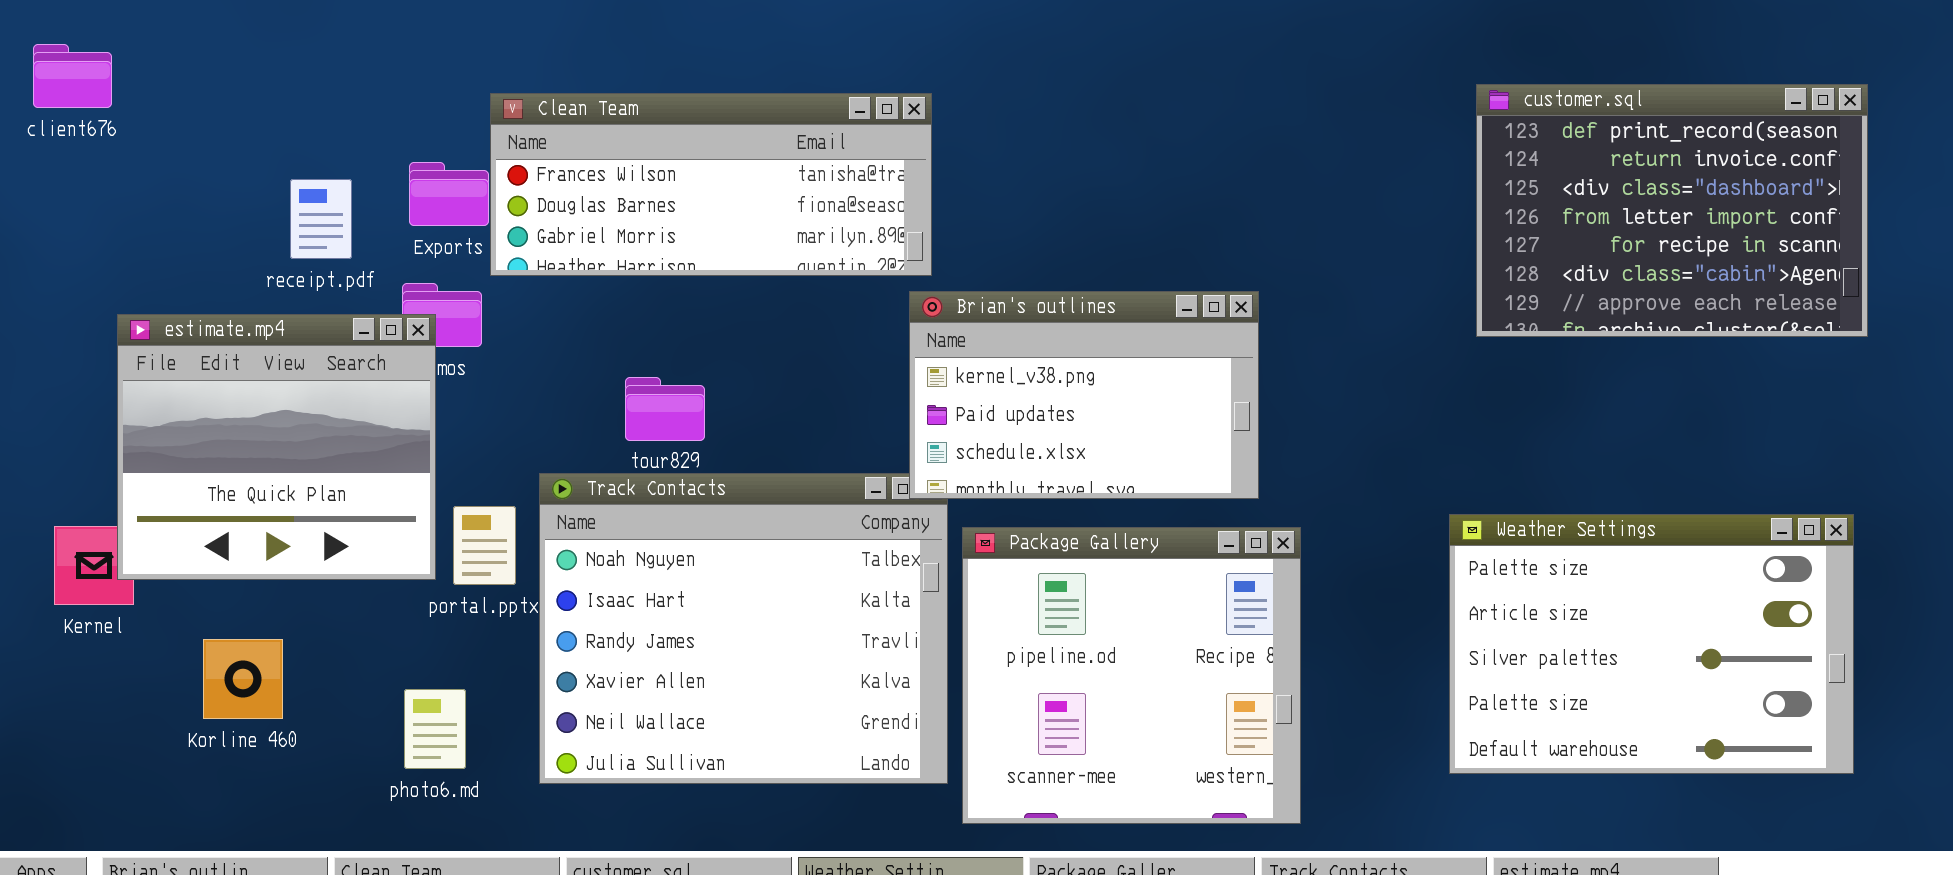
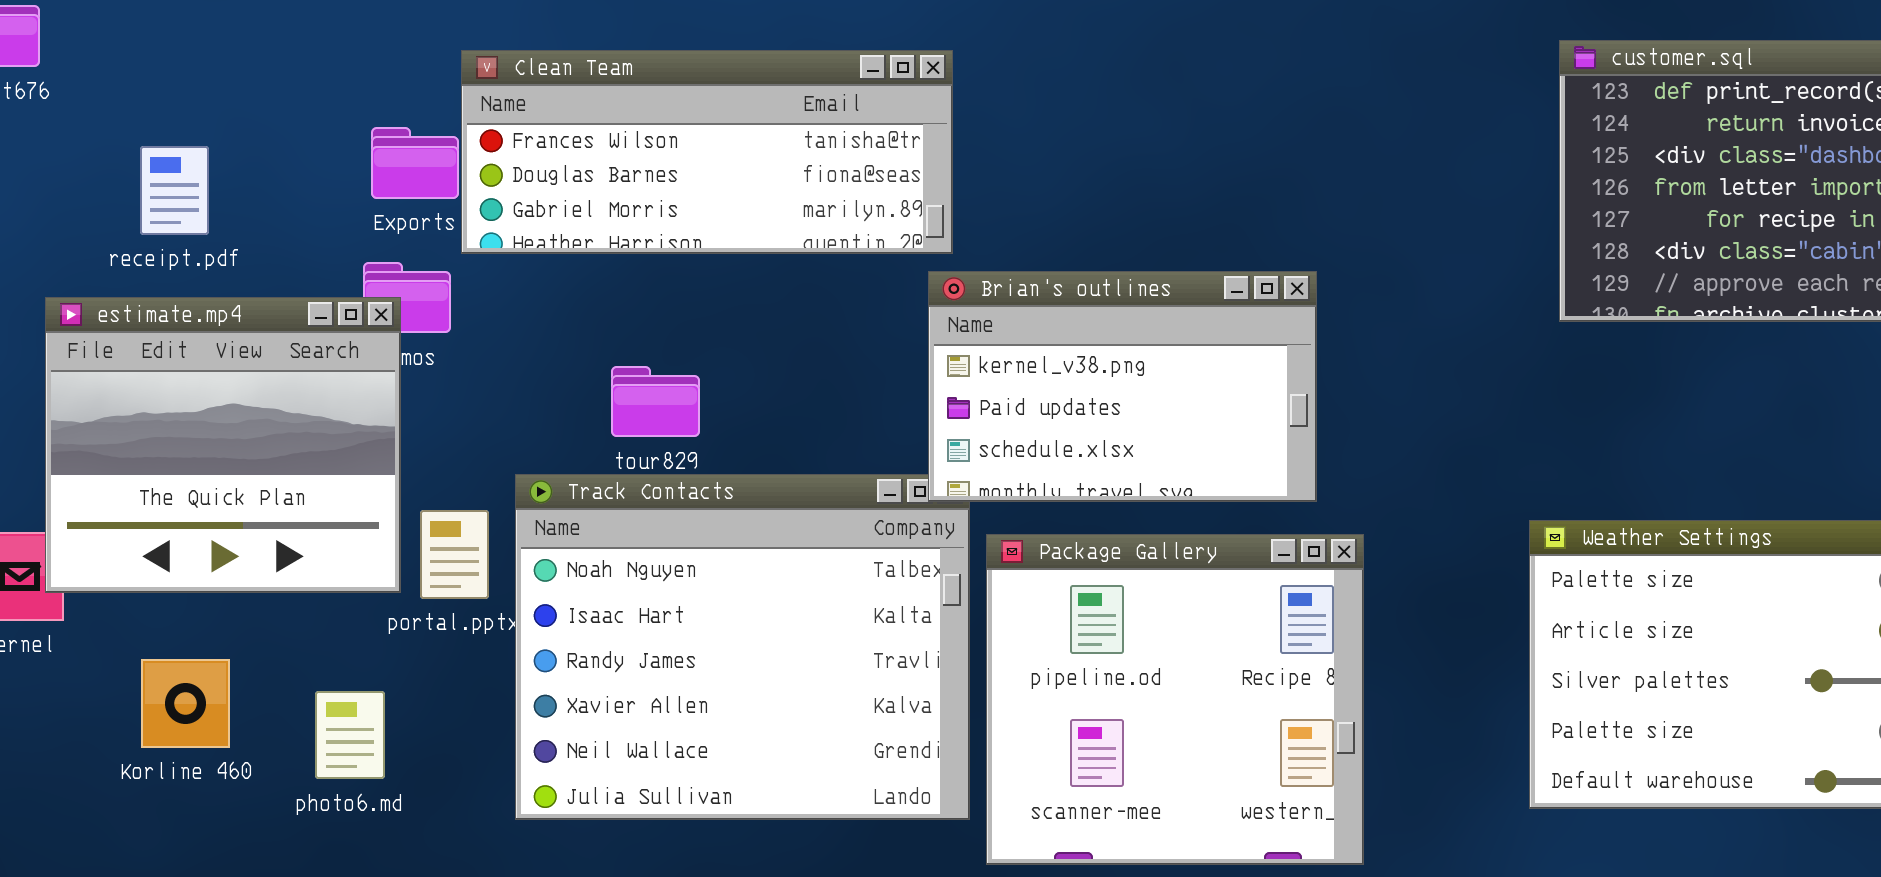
receipt.pdf: [290,179,352,259] -> [140,146,209,235], moved
photo6.md: [404,689,466,769] -> [315,691,385,779], moved

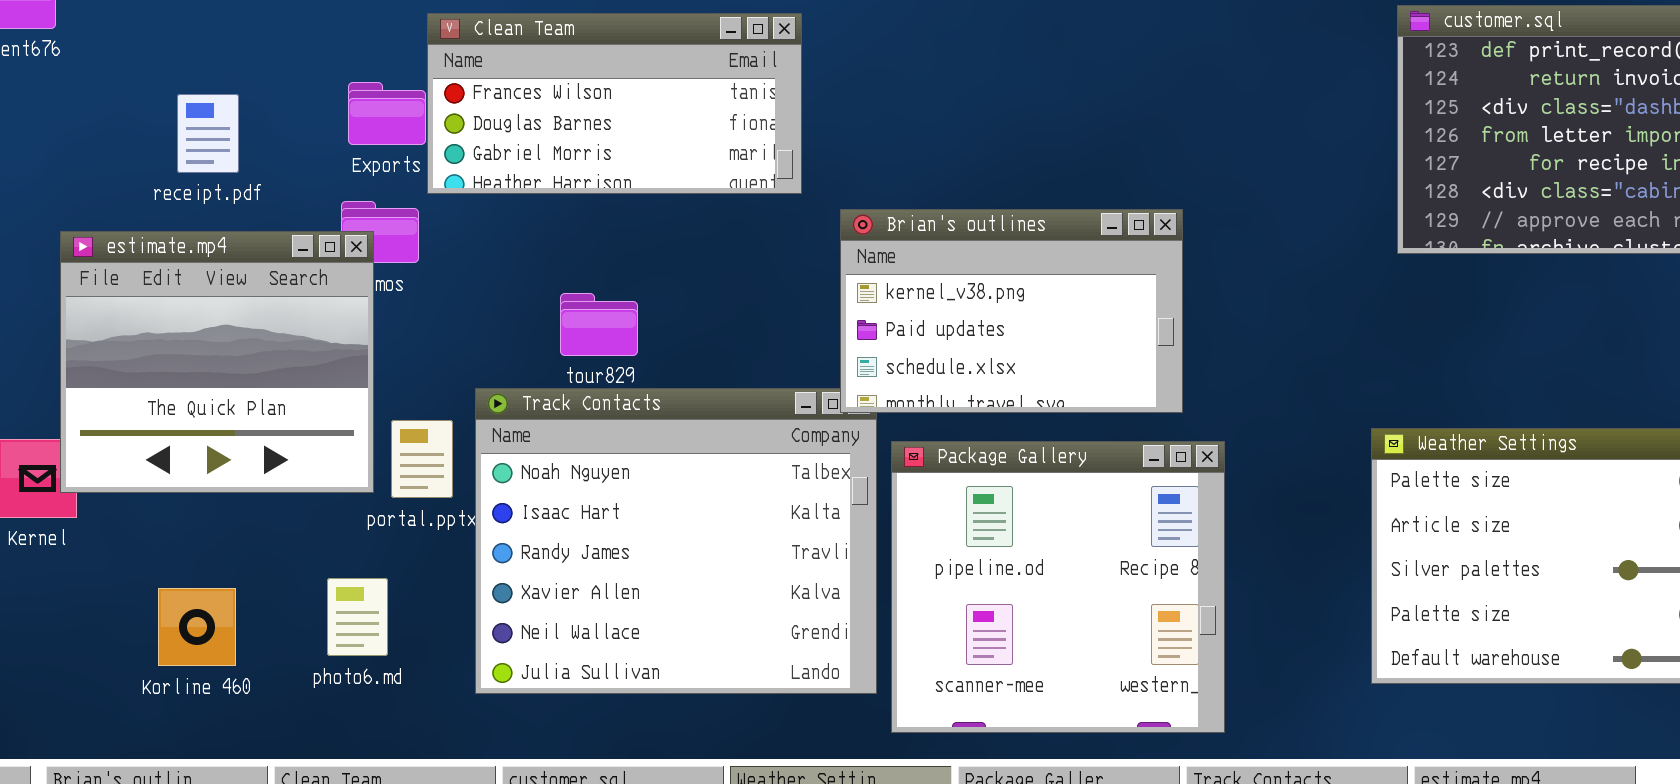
Clean Team: [461,50,953,254] -> [427,13,802,194], resized
receipt.pdf: [140,146,209,235] -> [177,94,239,173], moved
Korline 460: [141,659,230,748] -> [158,588,236,666], moved
photo6.md: [315,691,385,779] -> [327,578,388,656], moved

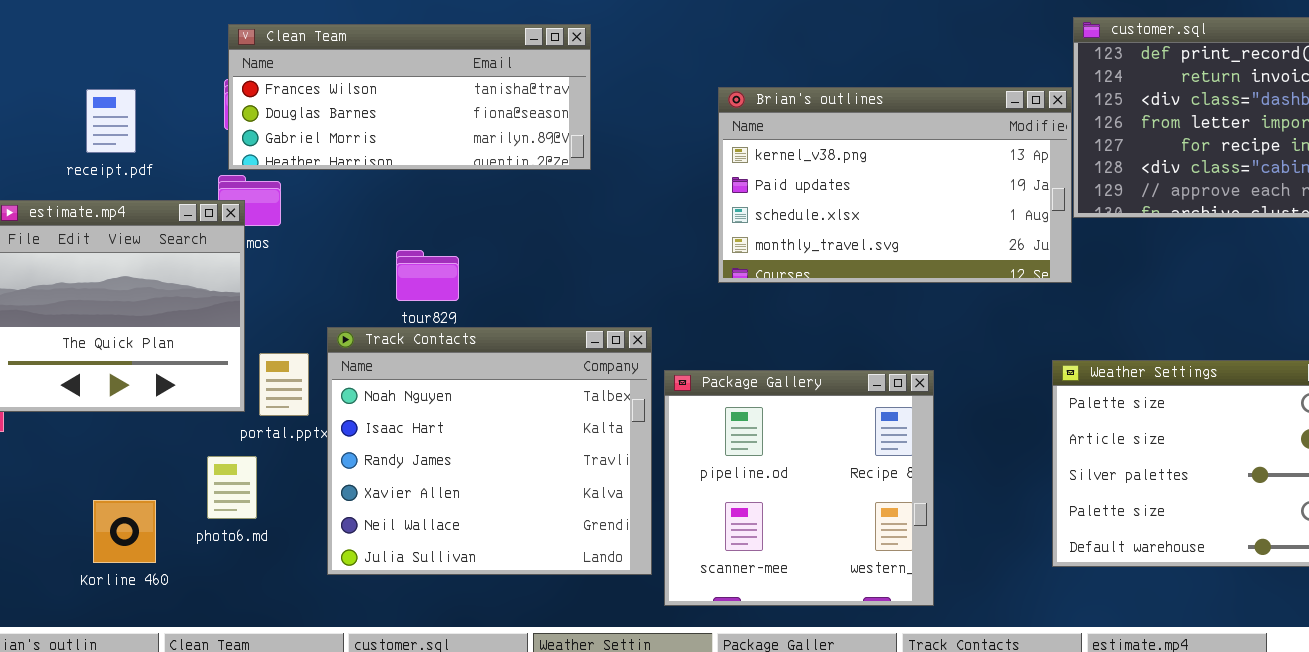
Clean Team: [427,13,802,194] -> [228,24,591,170], resized
Brian's outlines: [840,209,1183,413] -> [718,87,1072,283], moved, resized
photo6.md: [327,578,388,656] -> [207,456,257,519], moved
Korline 460: [158,588,236,666] -> [93,500,156,563], moved

